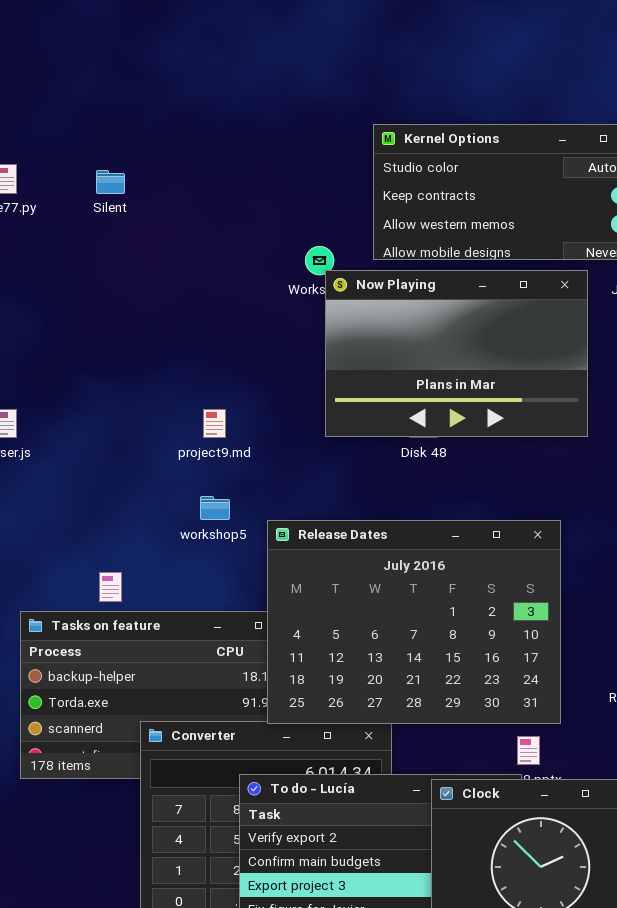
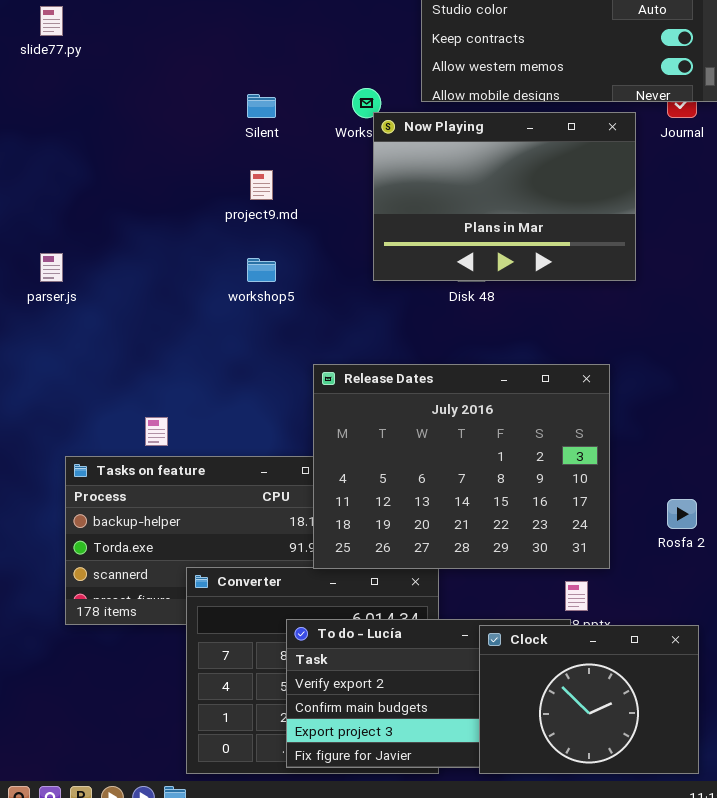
Silent: [96,170,125,194] -> [247,94,276,118], moved
project9.md: [203,409,226,438] -> [250,170,273,200], moved
workshop5: [200,496,230,520] -> [247,258,276,282], moved

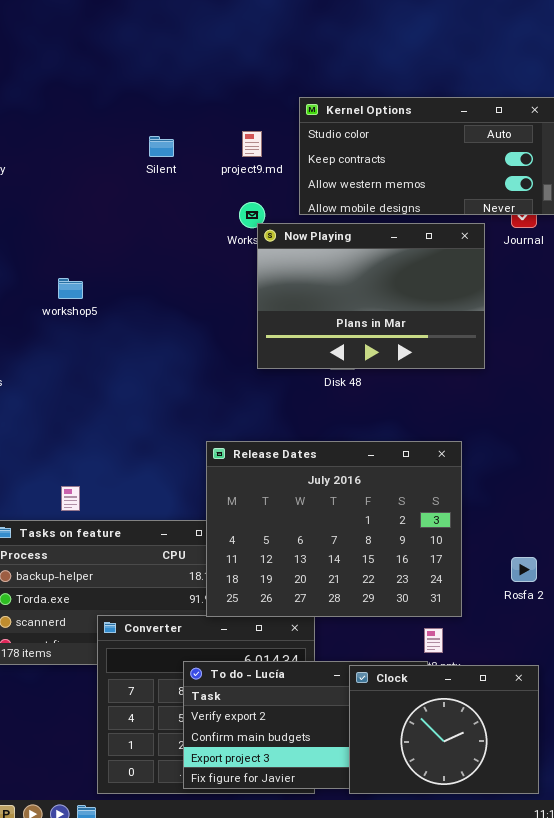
Silent: [247,94,276,118] -> [149,136,174,157], moved
project9.md: [250,170,273,200] -> [242,131,262,157], moved
workshop5: [247,258,276,282] -> [58,278,83,299], moved

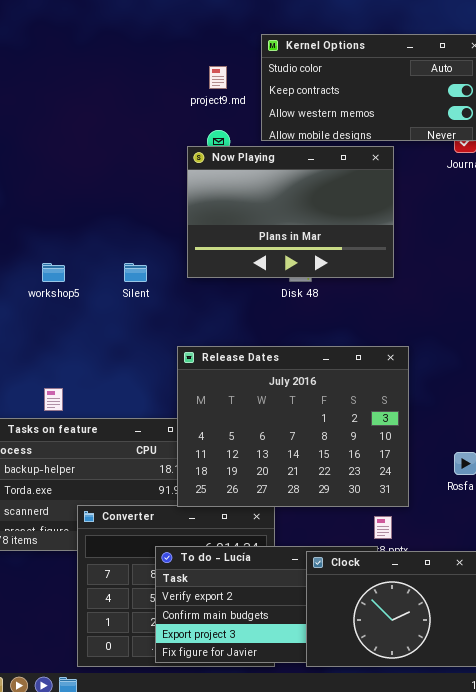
Silent: [149,136,174,157] -> [124,263,147,282], moved
Now Playing: [257,223,485,369] -> [187,146,394,278], moved
workshop5: [58,278,83,299] -> [42,263,65,282], moved

